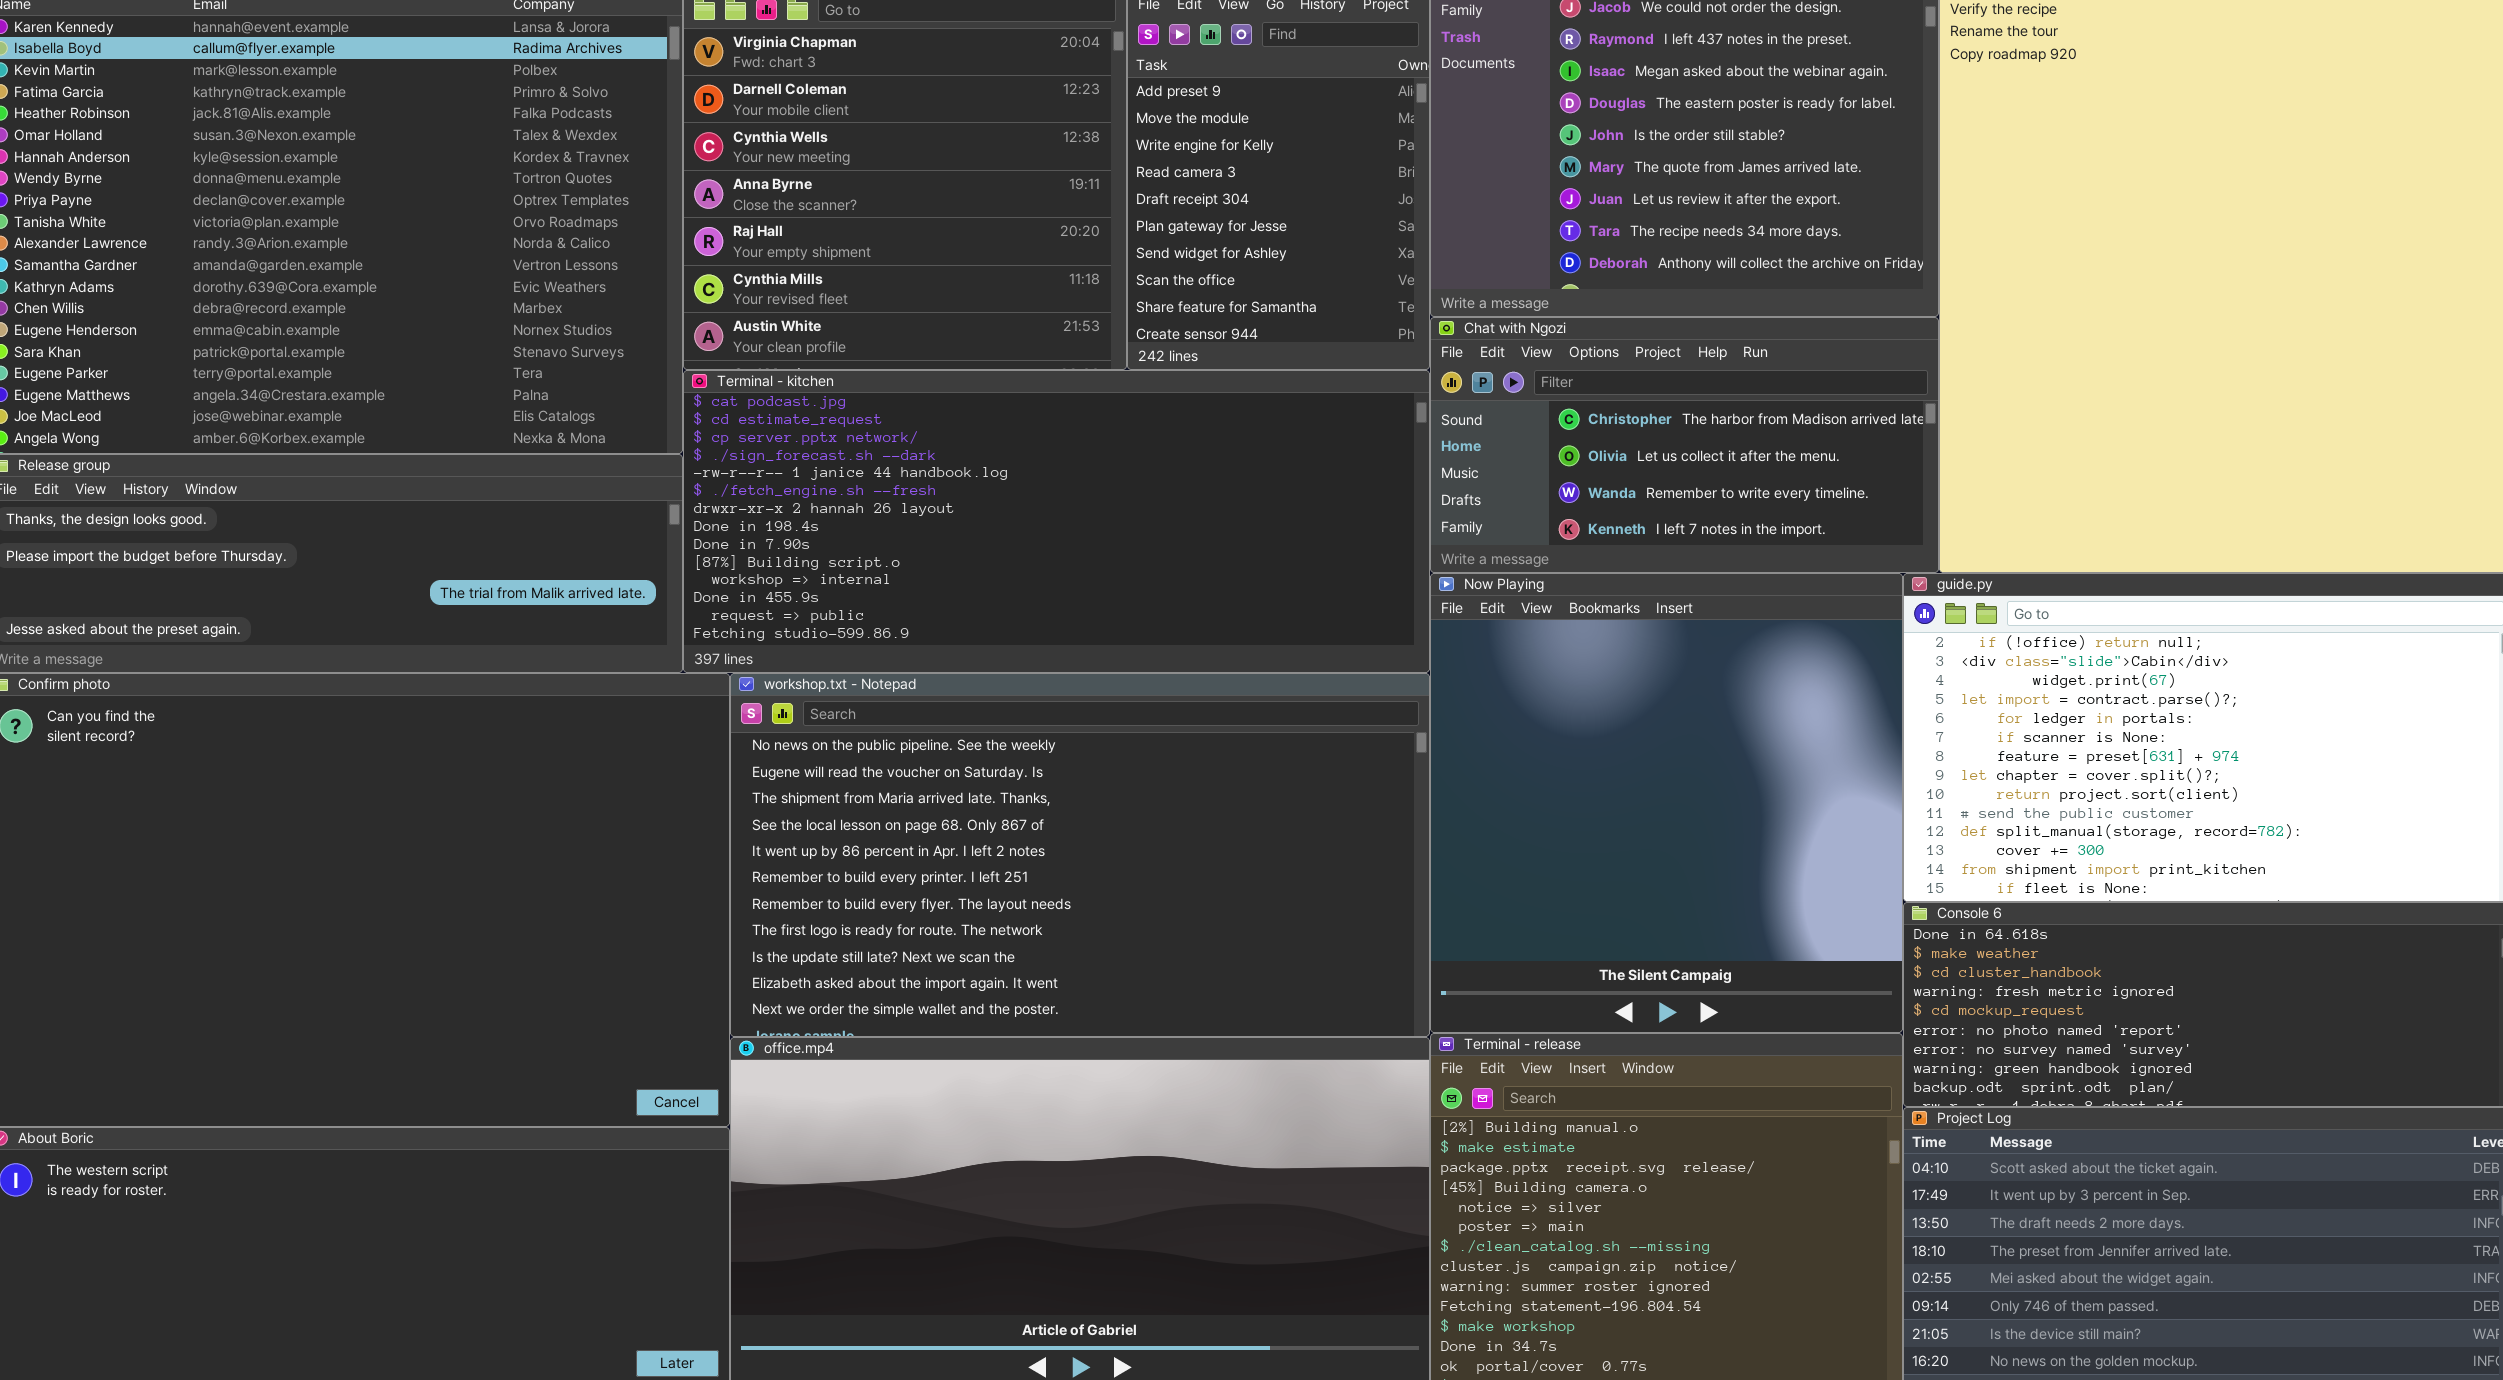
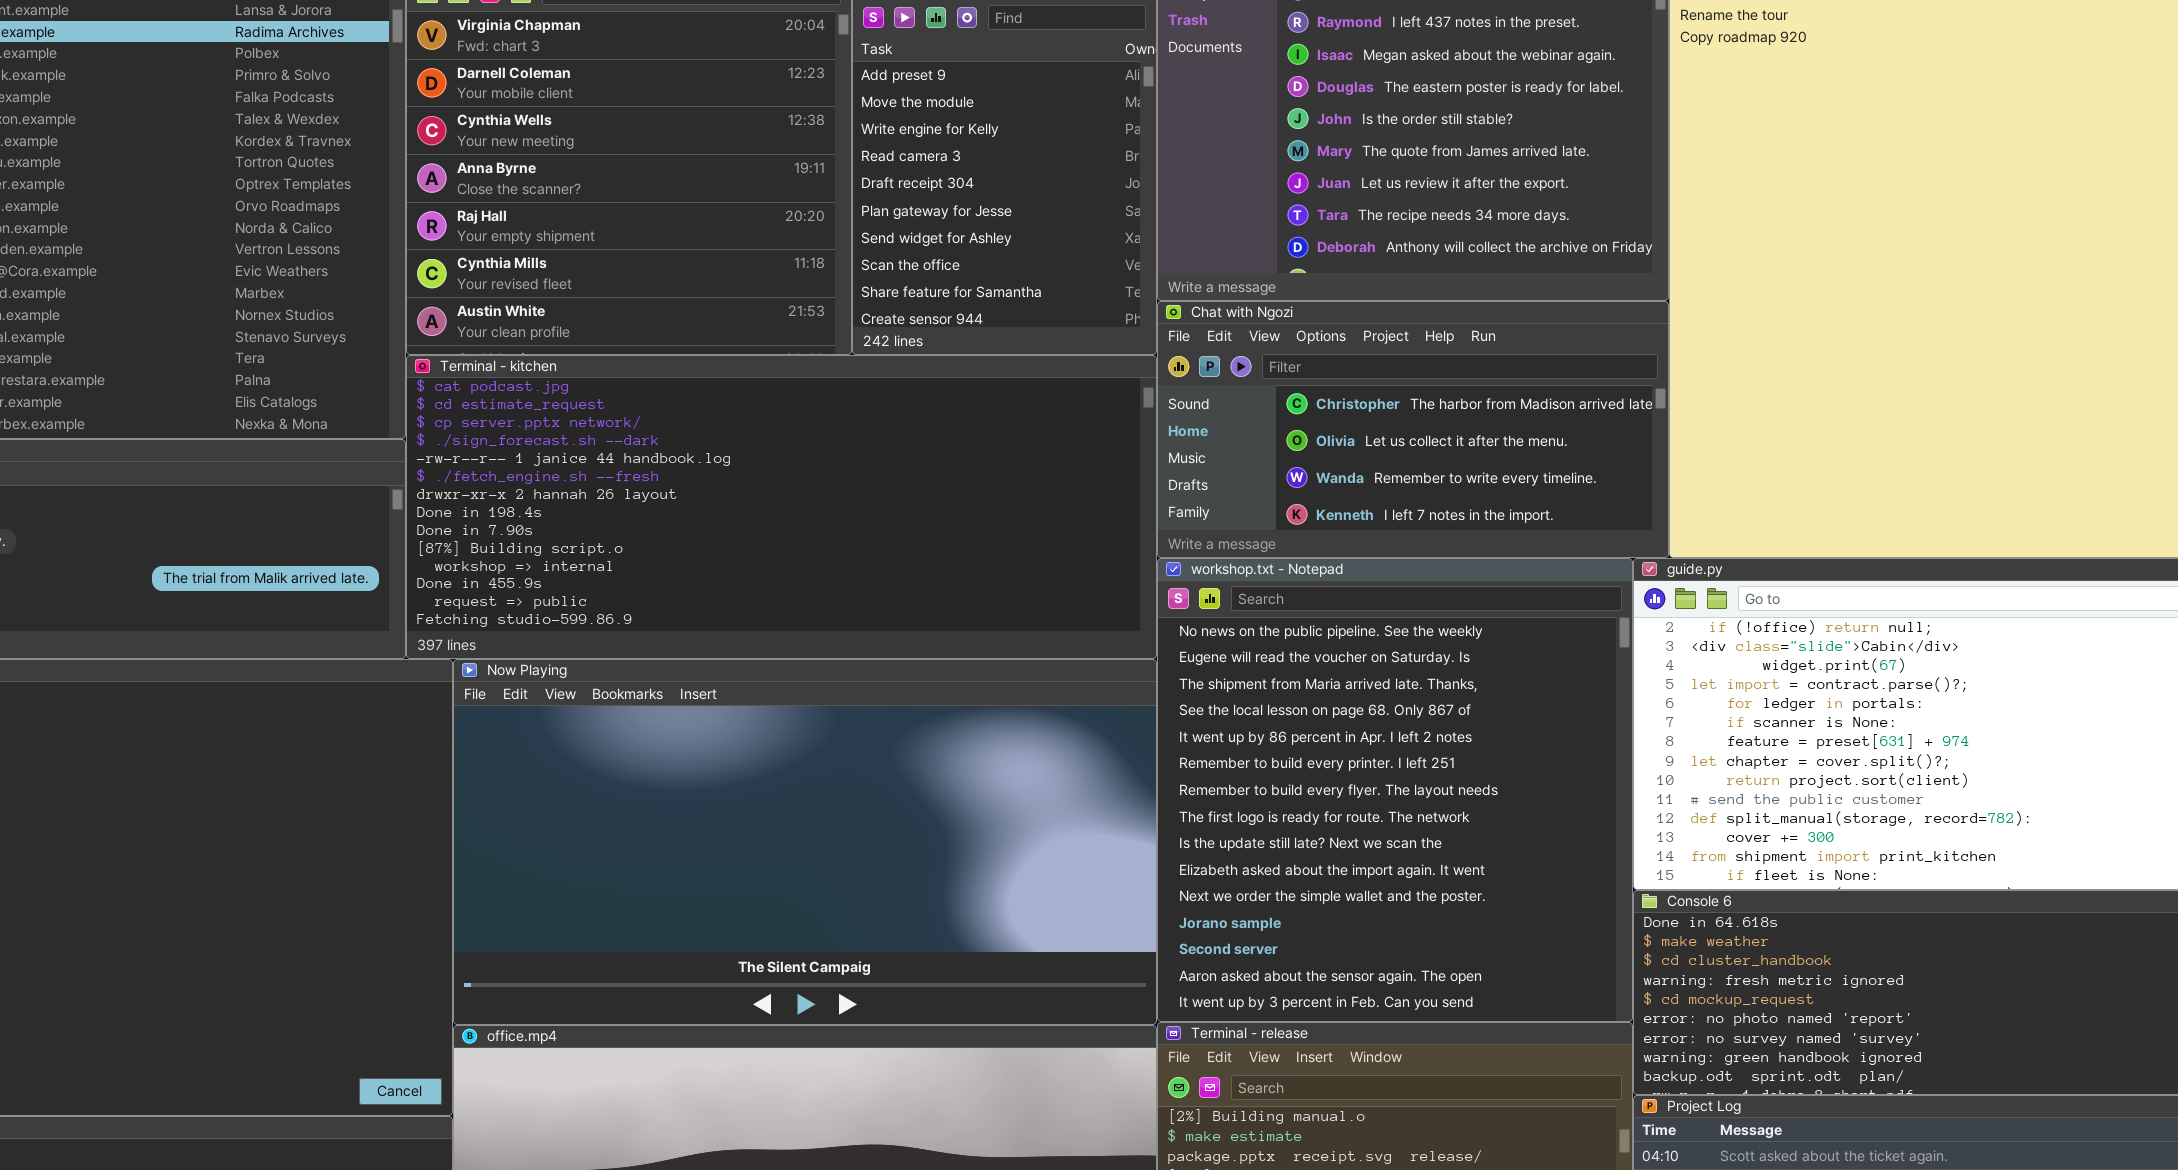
Now Playing: [1430,573,1903,1033] -> [453,659,1157,1025], moved, resized
workshop.txt - Notepad: [730,673,1430,1037] -> [1157,558,1633,1022], moved, resized

